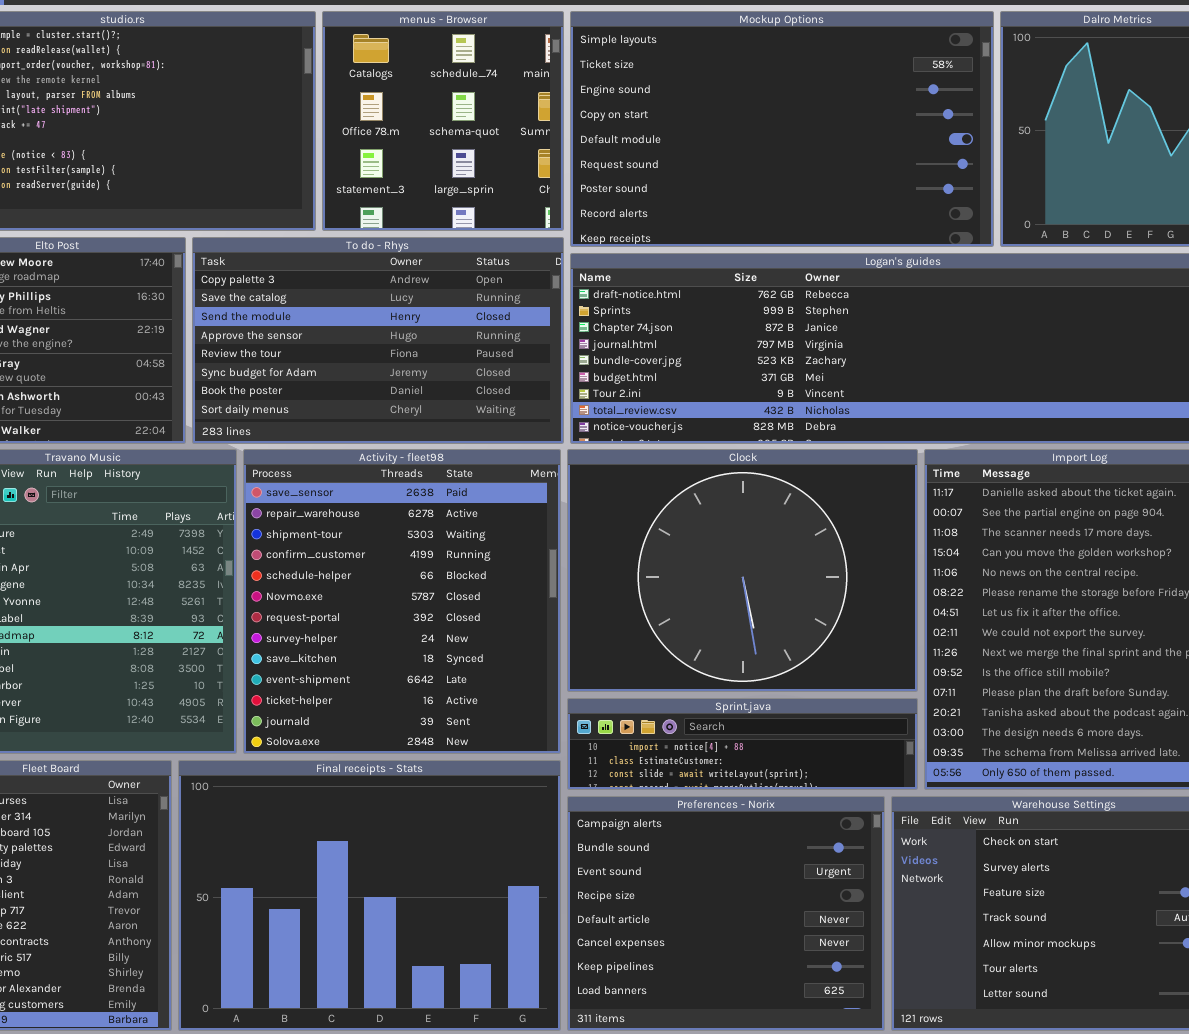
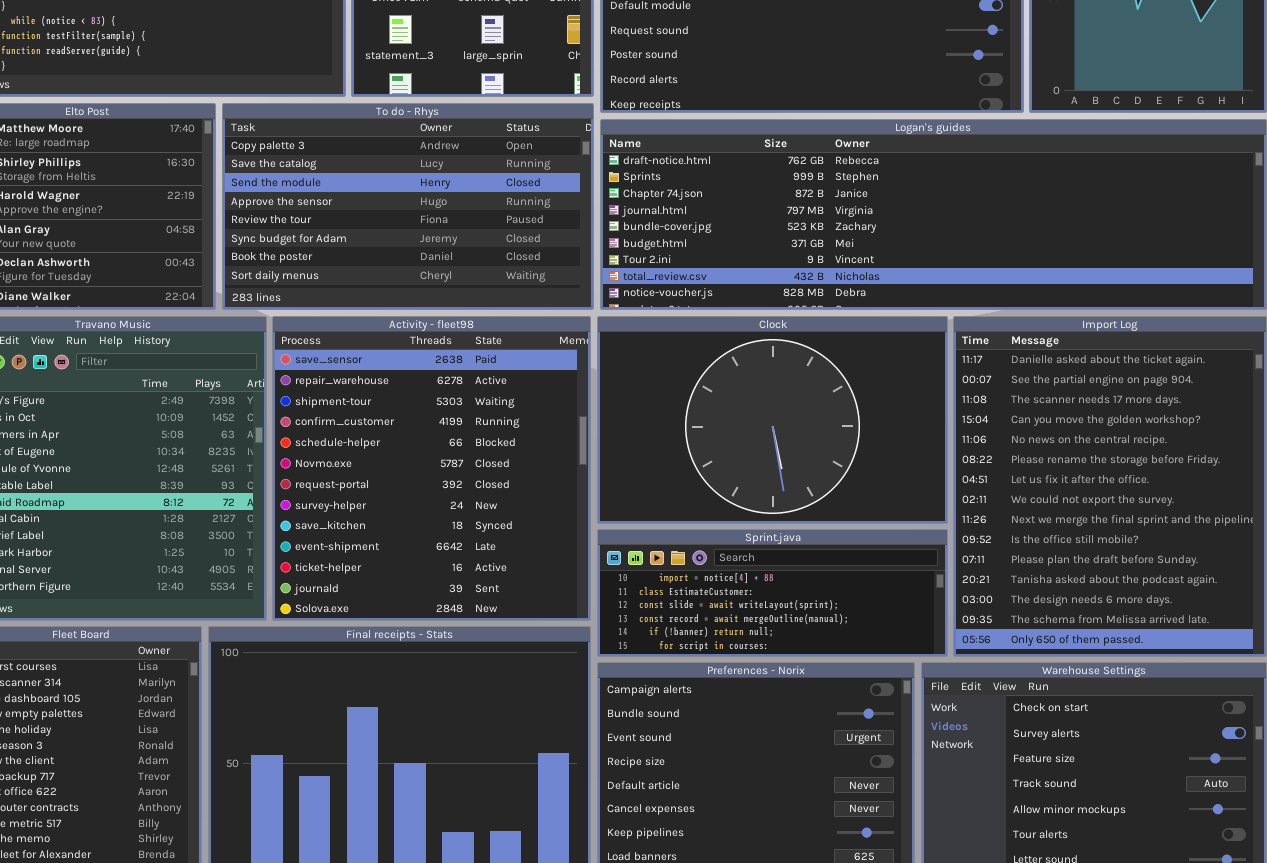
Clock: [567,449,918,692] -> [597,316,948,524], resized
Sprint.java: [567,698,918,790] -> [597,529,948,657], resized

